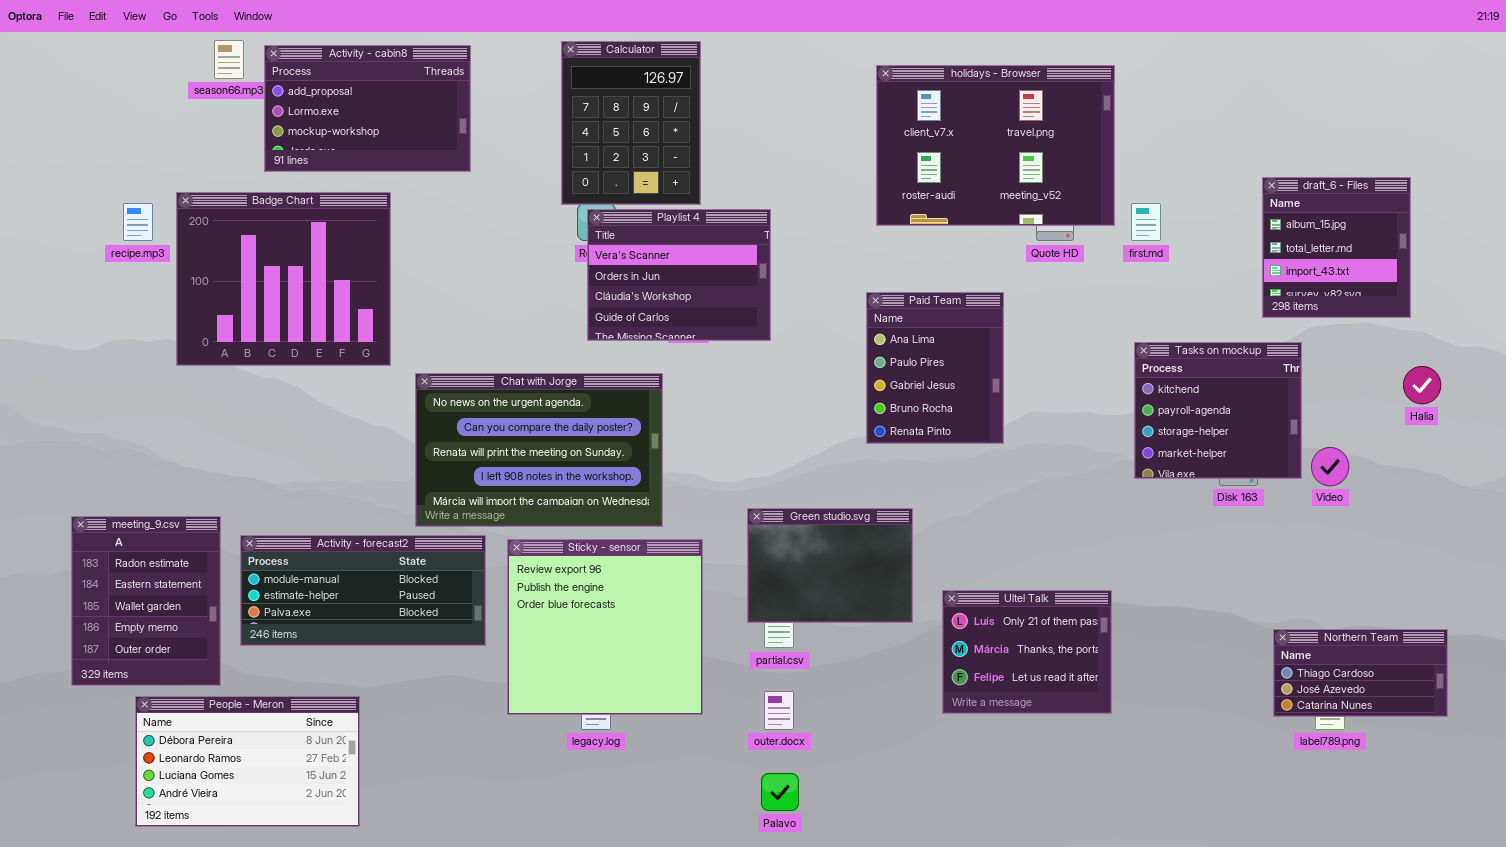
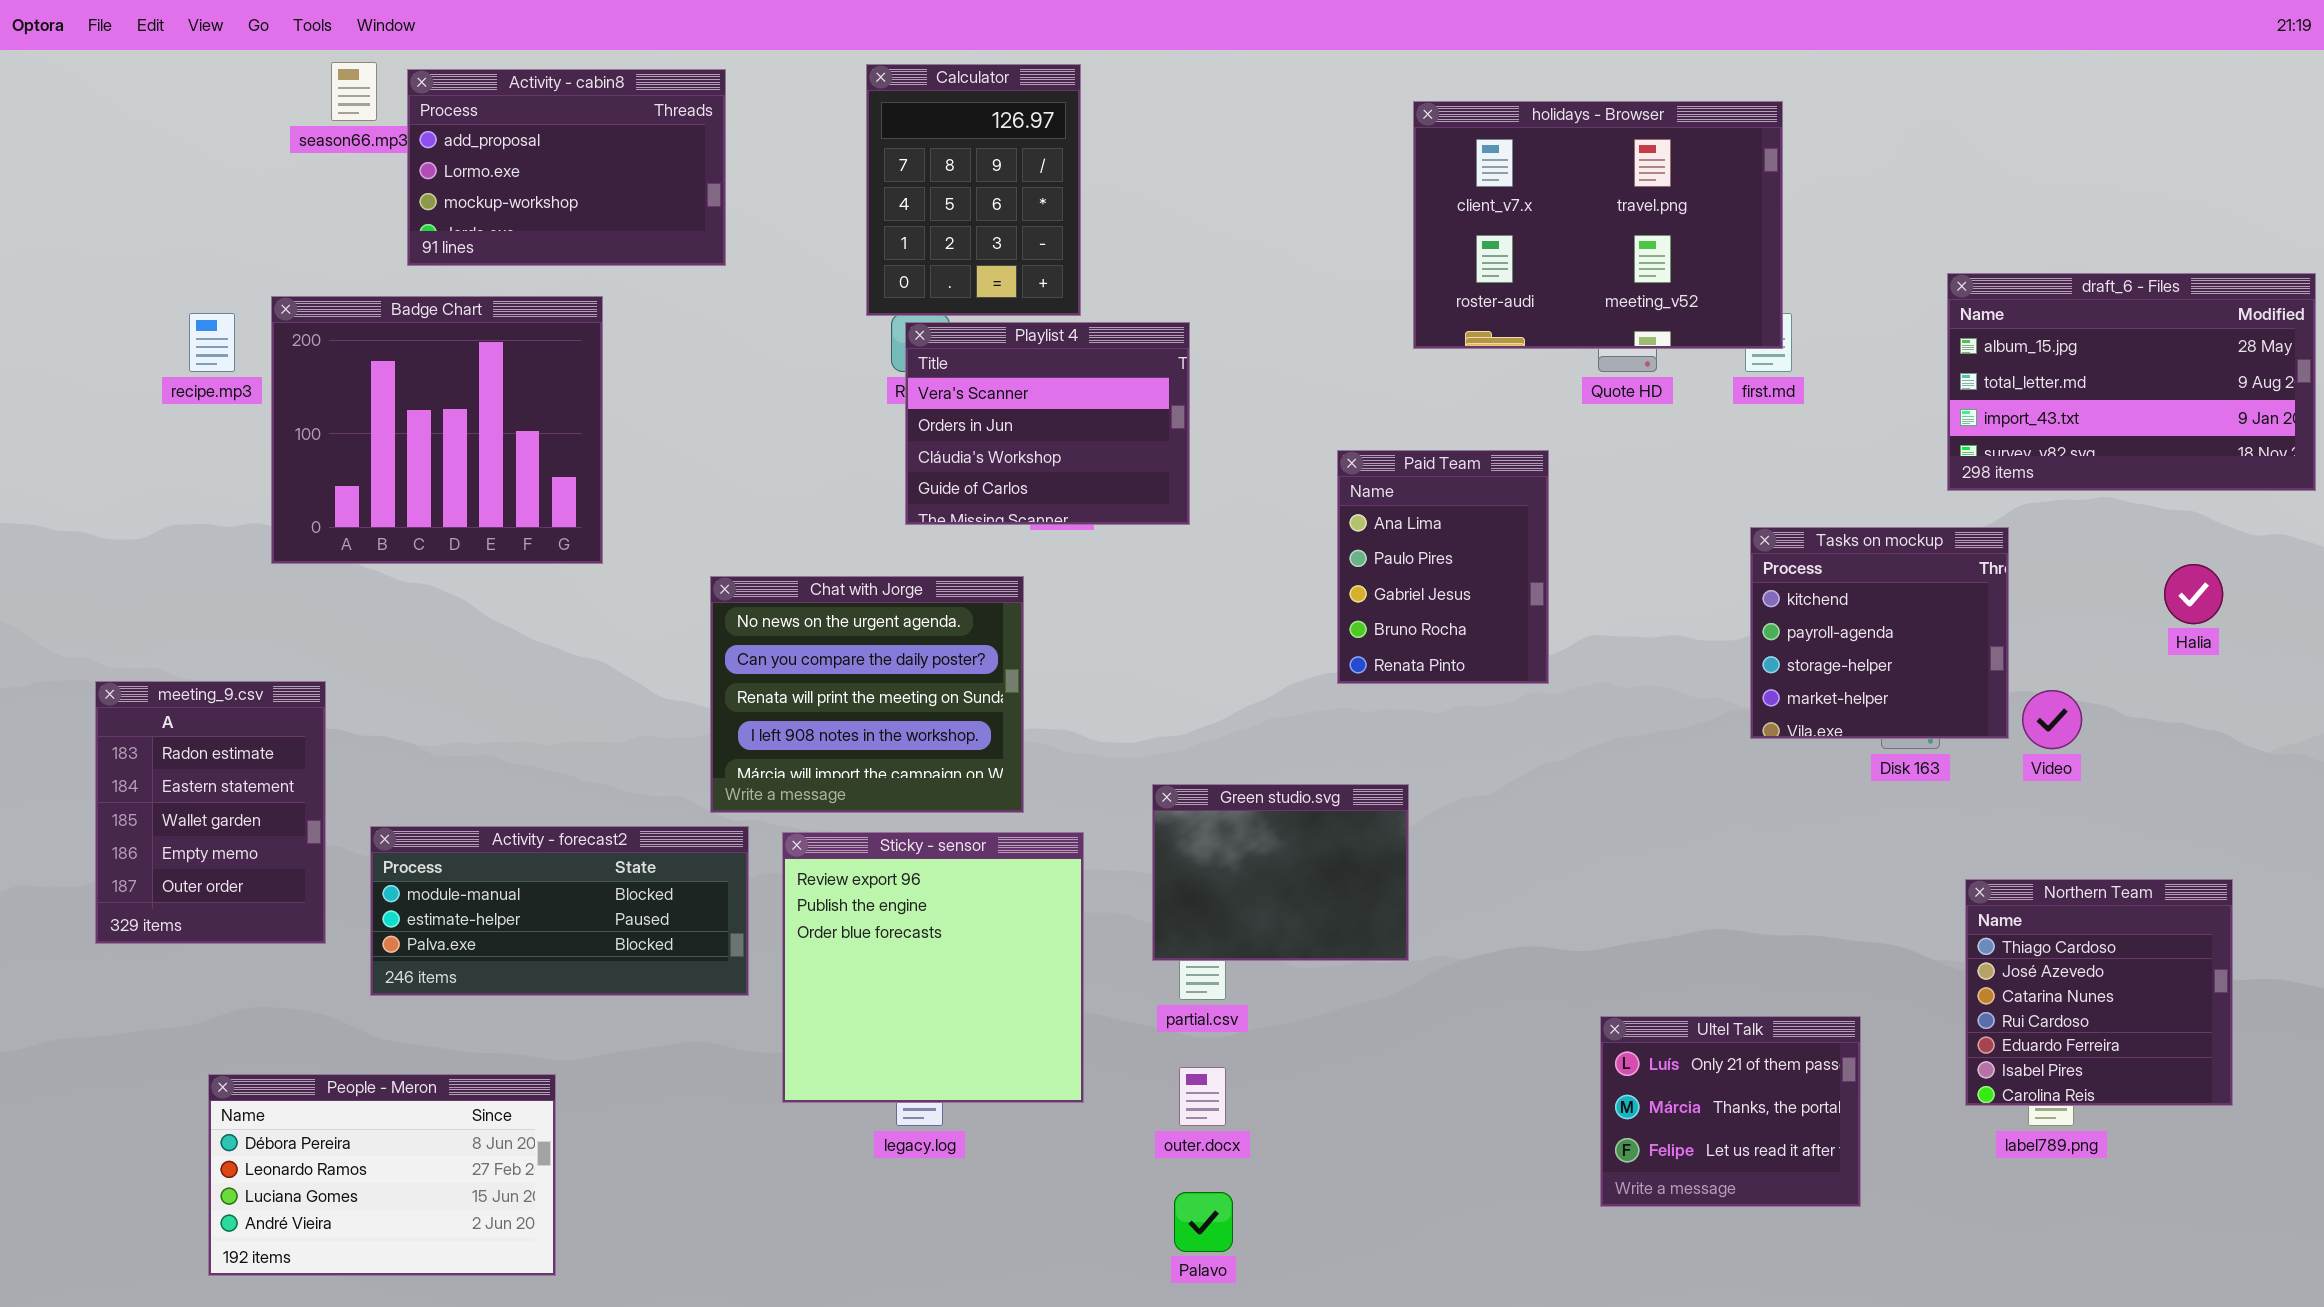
holidays - Browser: [876,65,1115,226] -> [1413,101,1783,349], moved
draft_6 - Files: [1262,177,1411,318] -> [1947,273,2316,491], resized
Chat with Jorge: [415,373,663,527] -> [710,576,1024,813], resized
meeting_9.csv: [71,516,221,686] -> [95,681,326,944], moved
Ultel Talk: [942,590,1112,714] -> [1600,1016,1861,1207], moved
Northern Team: [1273,629,1448,717] -> [1965,879,2233,1106], resized

